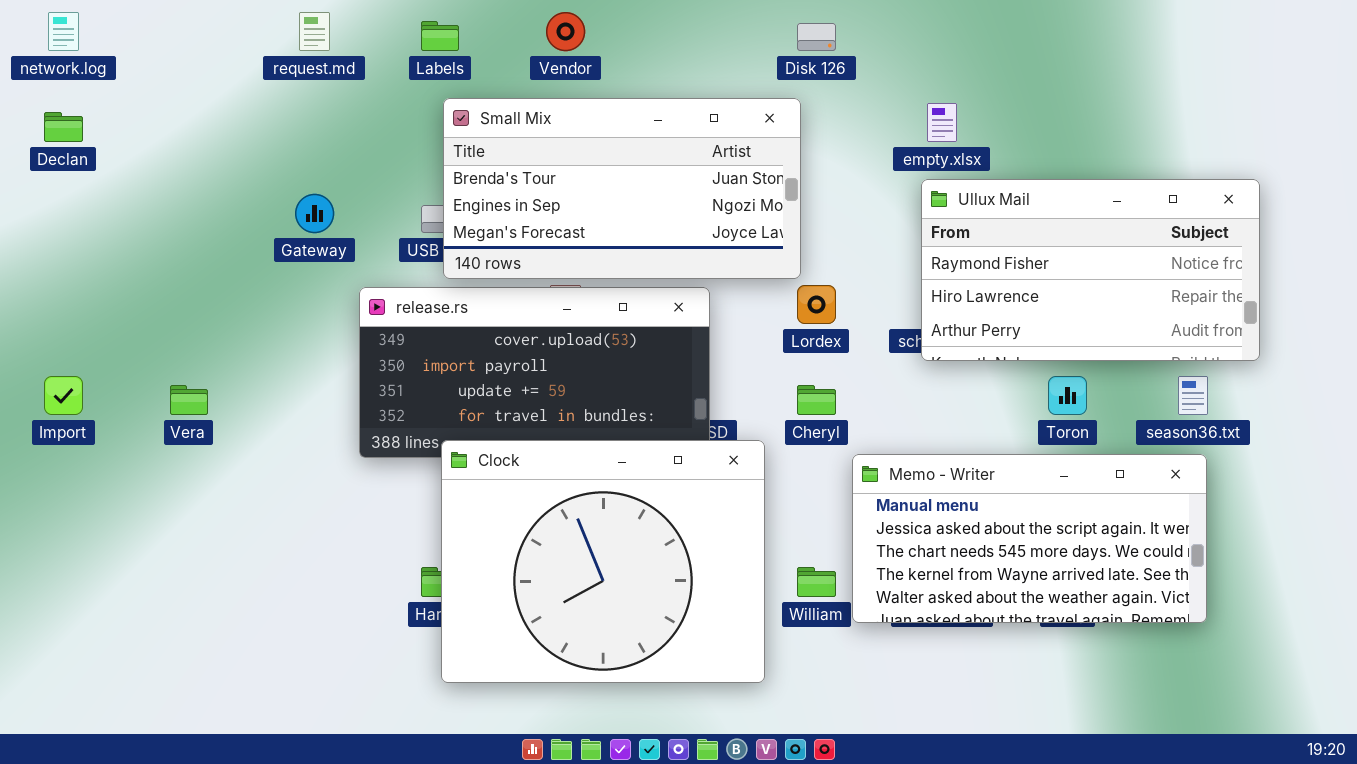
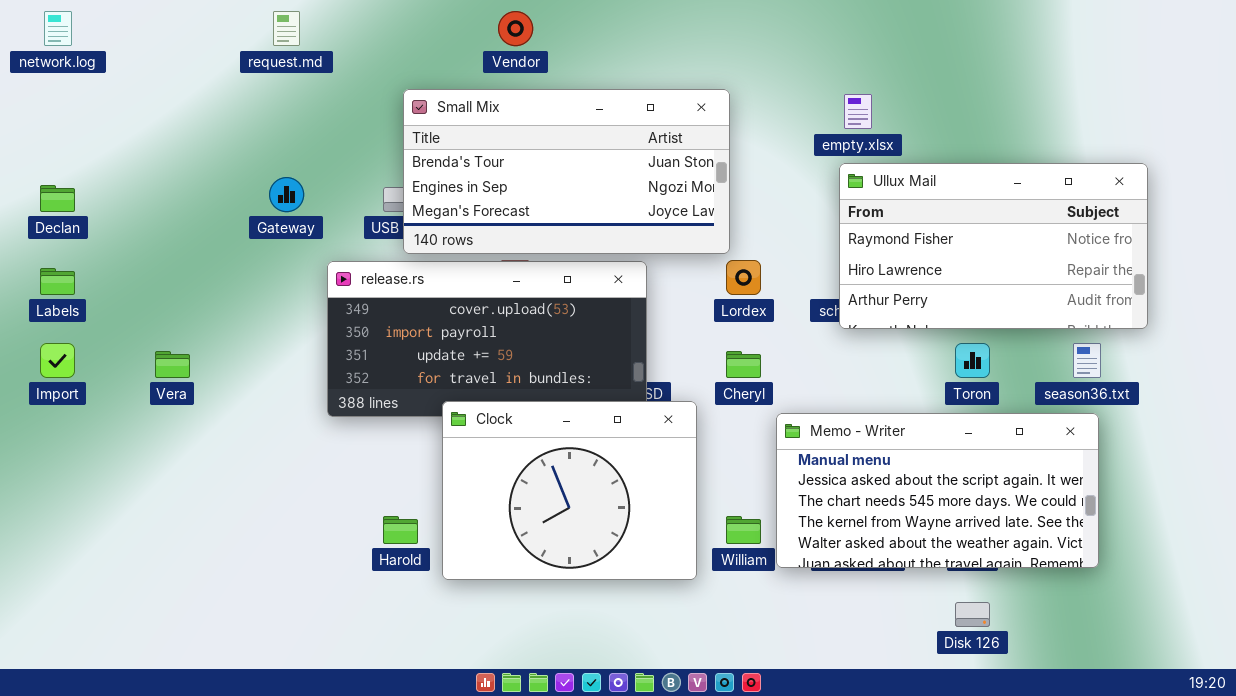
Labels: [421,21,459,51] -> [40,268,75,295], moved
Disk 126: [797,23,836,51] -> [955,602,990,627], moved
Declan: [44,112,83,142] -> [40,185,75,212], moved
Clock: [441,440,765,683] -> [442,401,697,580], resized

